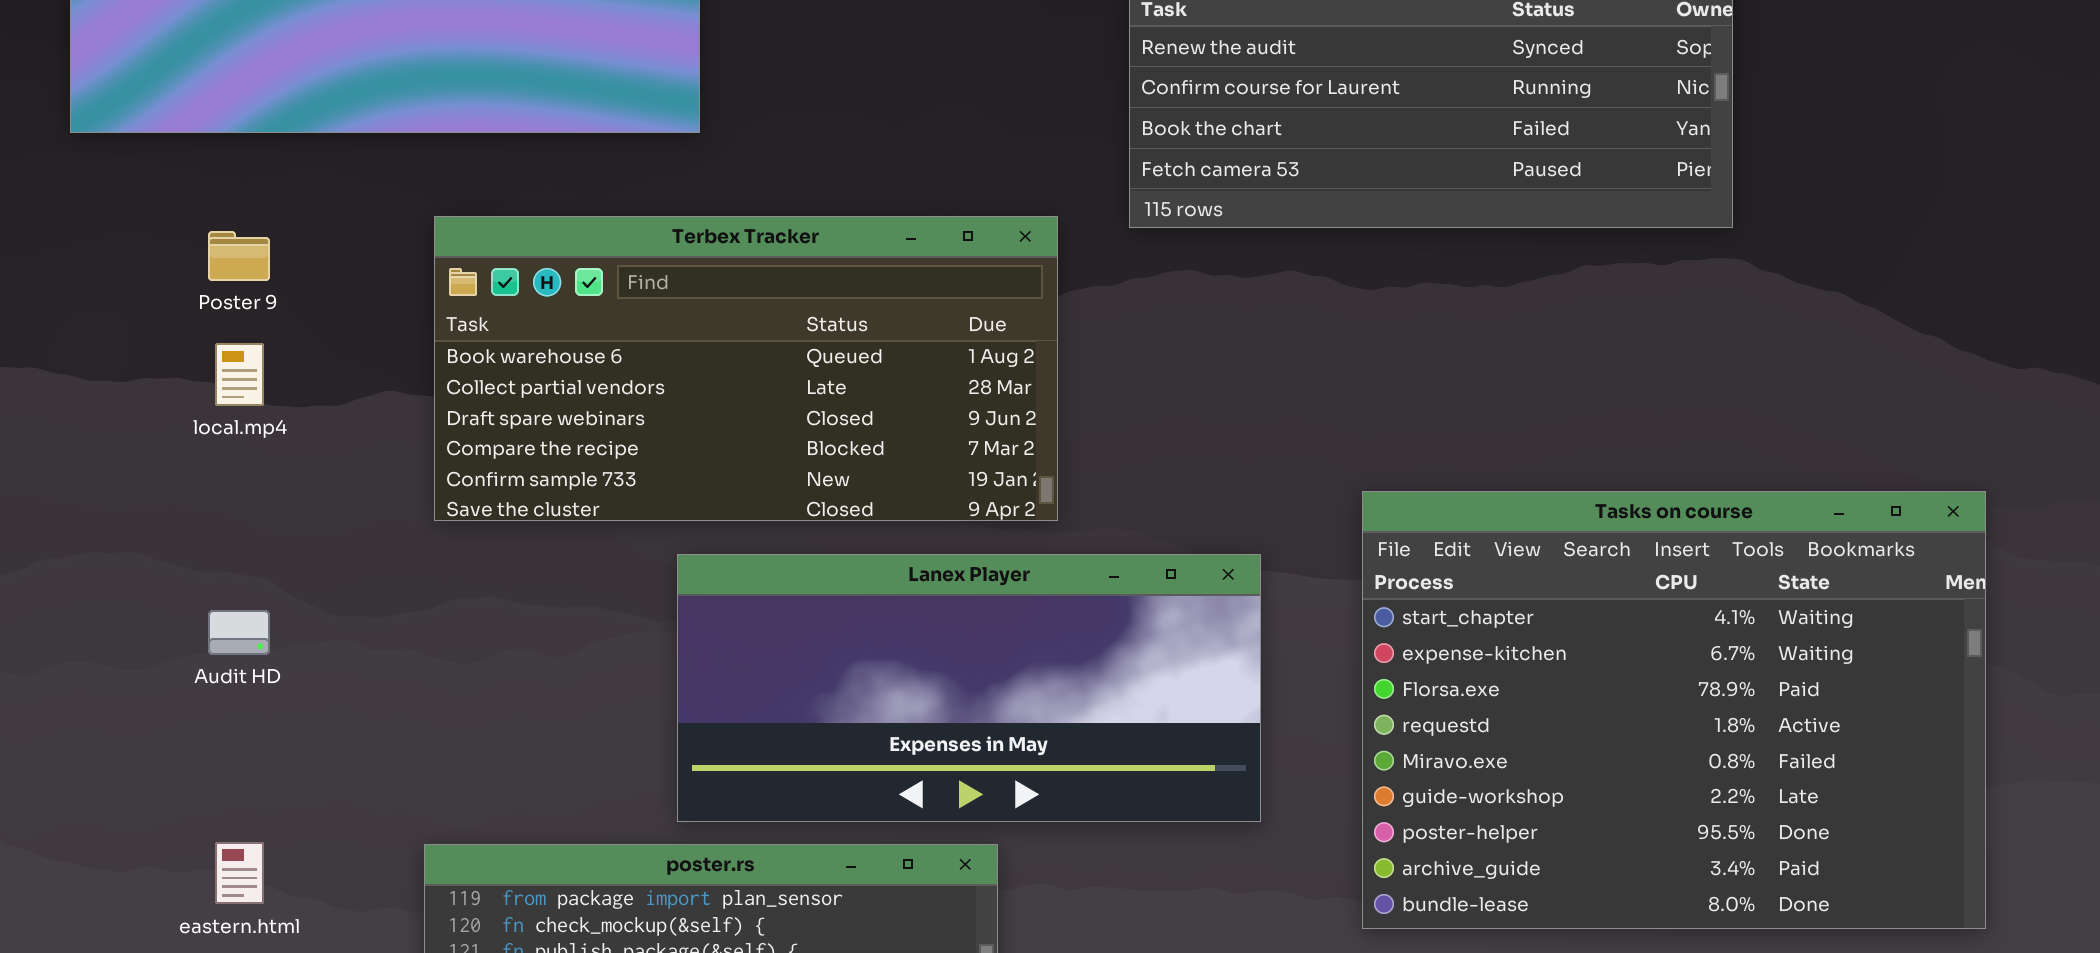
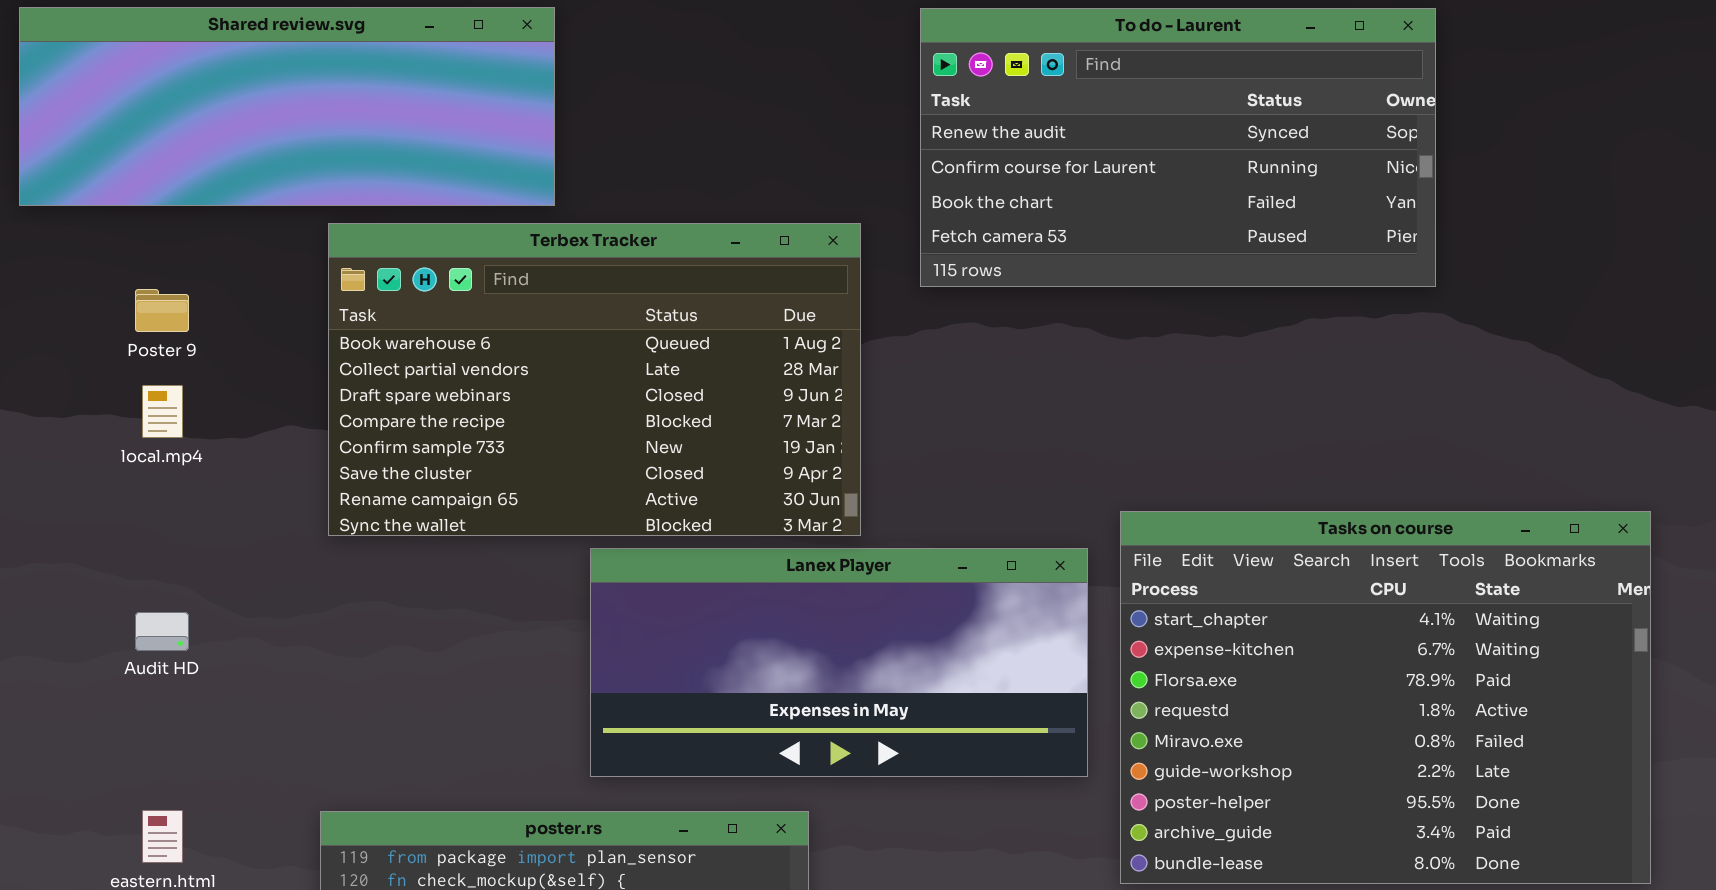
Terbex Tracker: [434,216,1058,521] -> [328,223,861,536], resized
Lanex Player: [677,554,1261,822] -> [590,548,1088,777], moved

